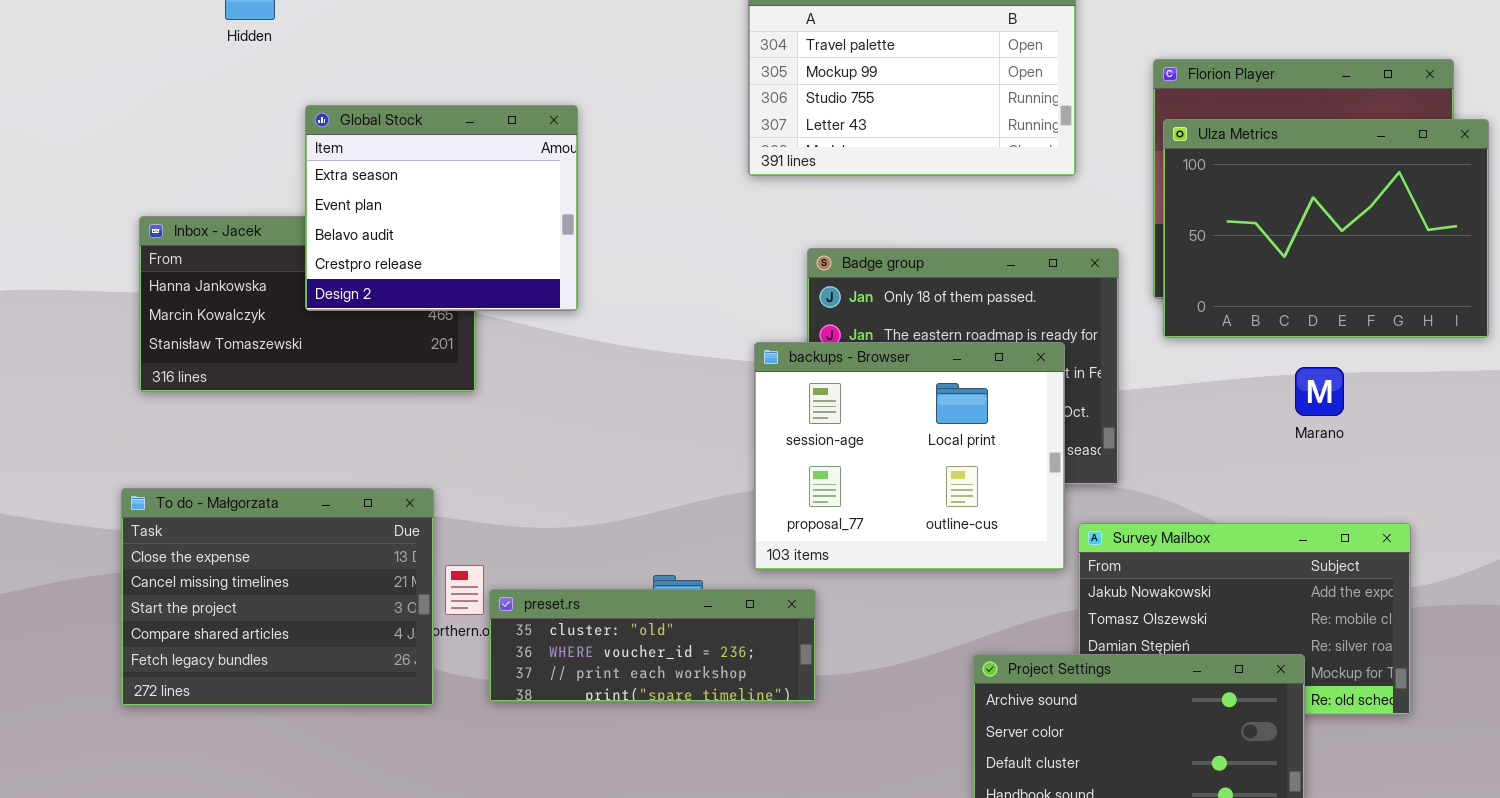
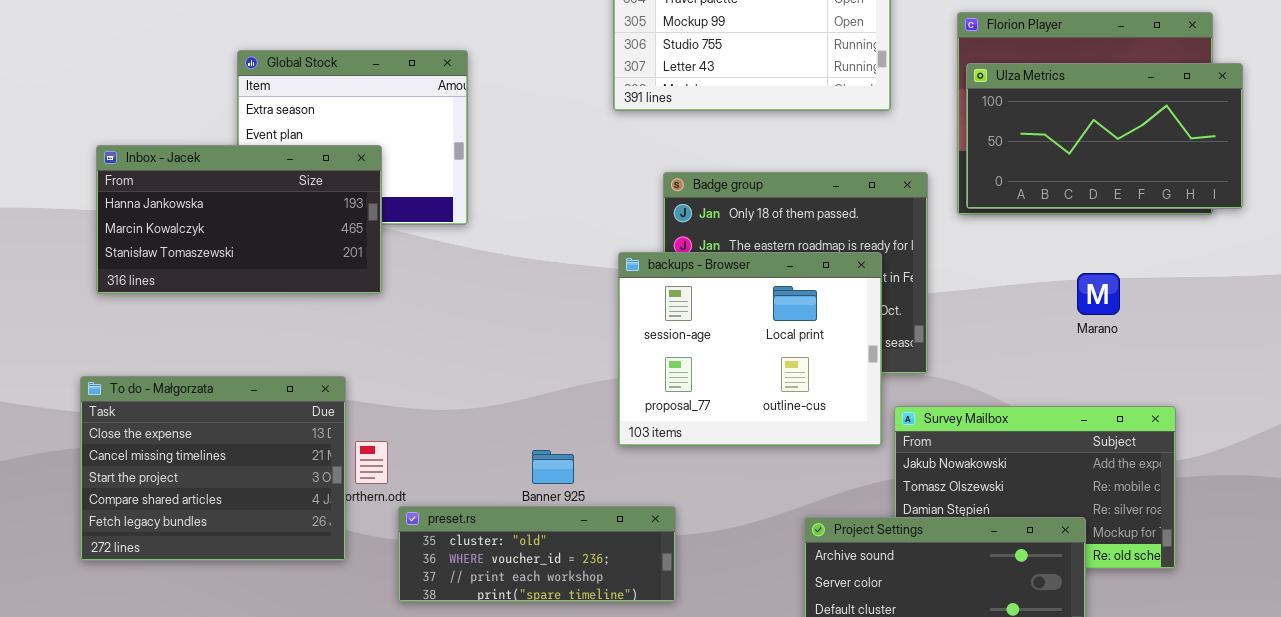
Ulza Metrics: [1163,119,1489,338] -> [966,63,1243,209], resized
Inbox - Jacek: [139,216,476,392] -> [96,145,382,294], raised
preset.rs: [489,589,816,702] -> [398,506,676,602], moved

